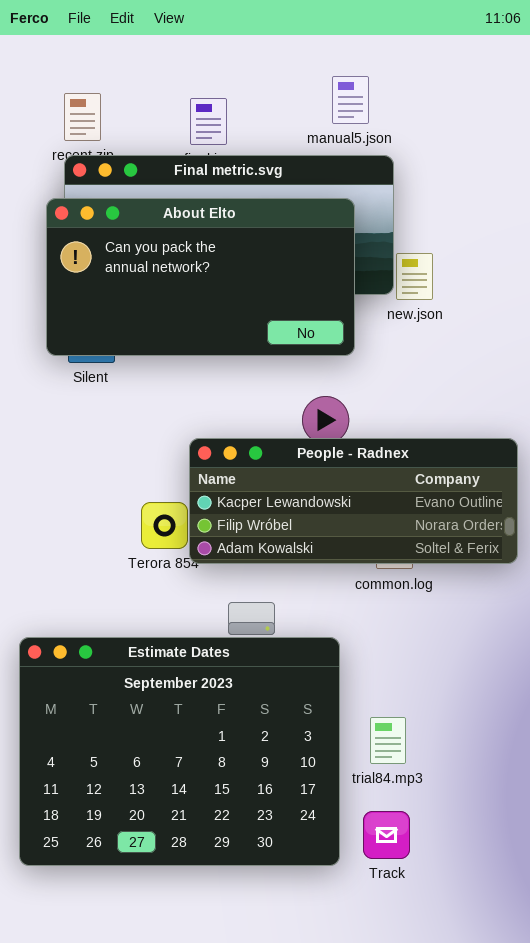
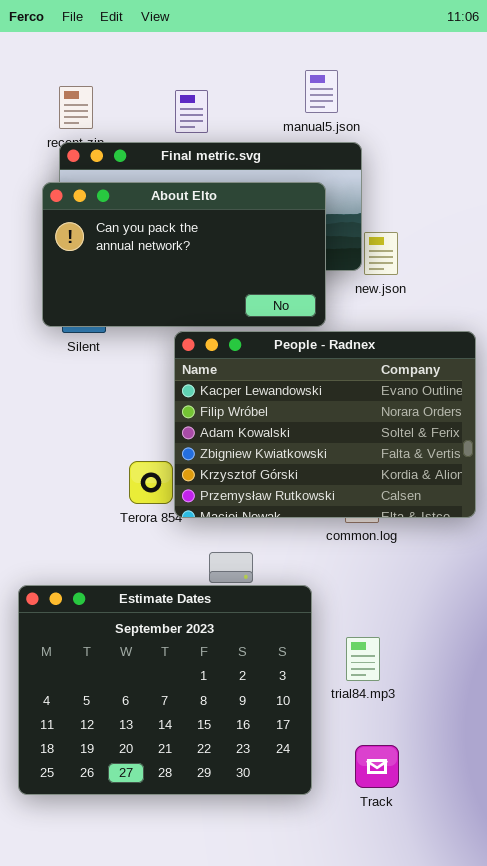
People - Radnex: [189,438,518,564] -> [174,331,476,518], resized
trial84.mp3: [370,717,406,764] -> [346,637,380,681], moved
Track: [363,811,410,859] -> [355,745,399,788], moved

